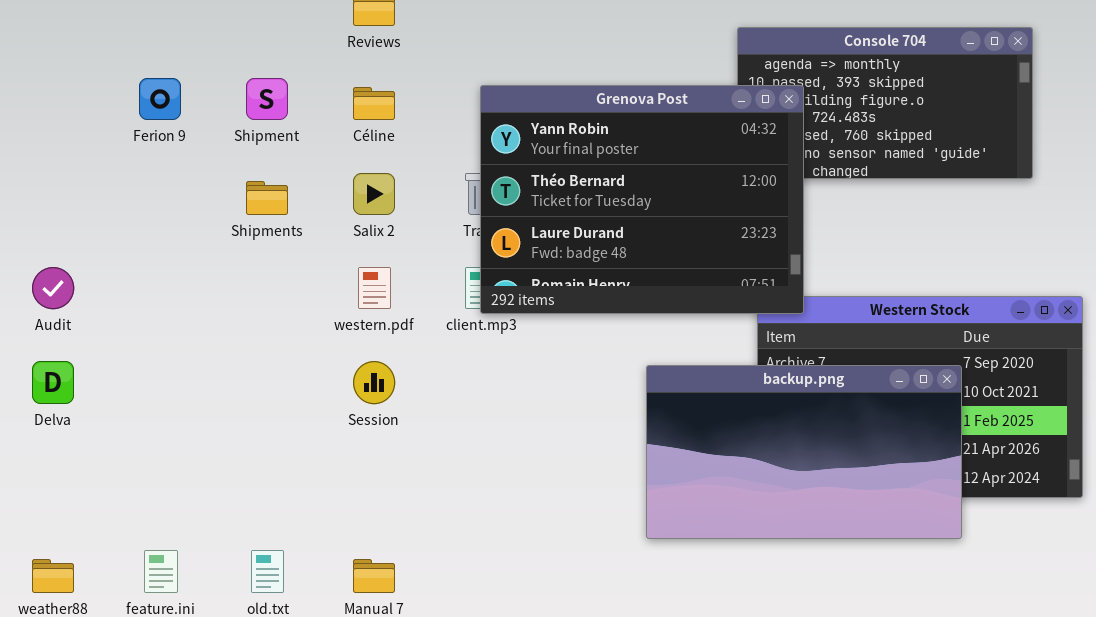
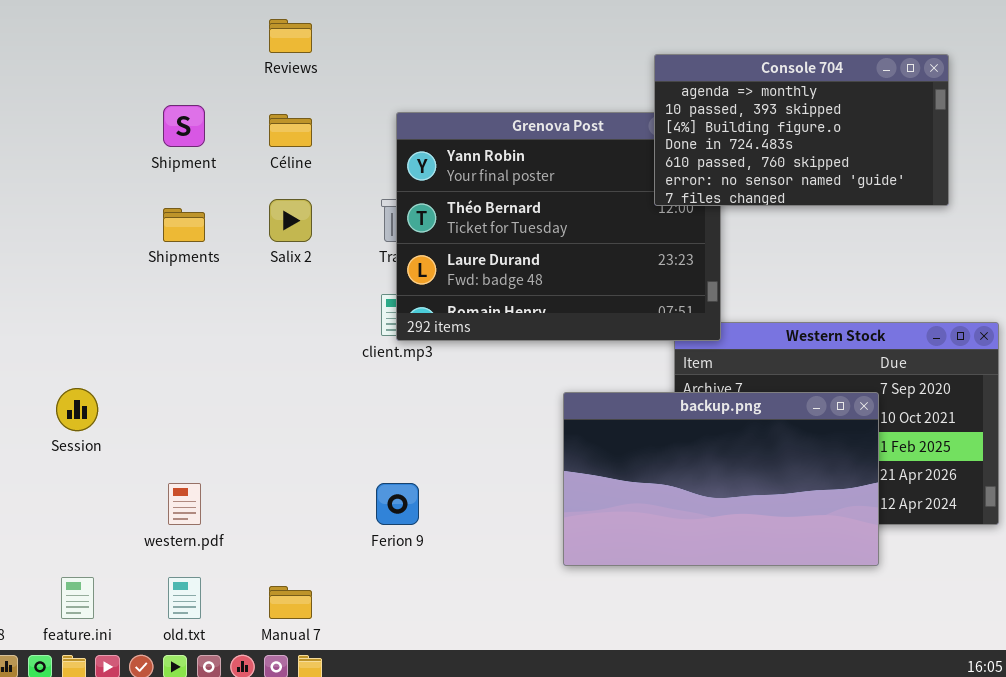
Console 704: [737,27,1033,179] -> [654,54,949,206], raised
Ferion 9: [139,78,181,120] -> [376,483,419,525], moved
western.pdf: [358,267,391,309] -> [168,483,201,525], moved
Session: [353,361,395,404] -> [56,388,98,431], moved

